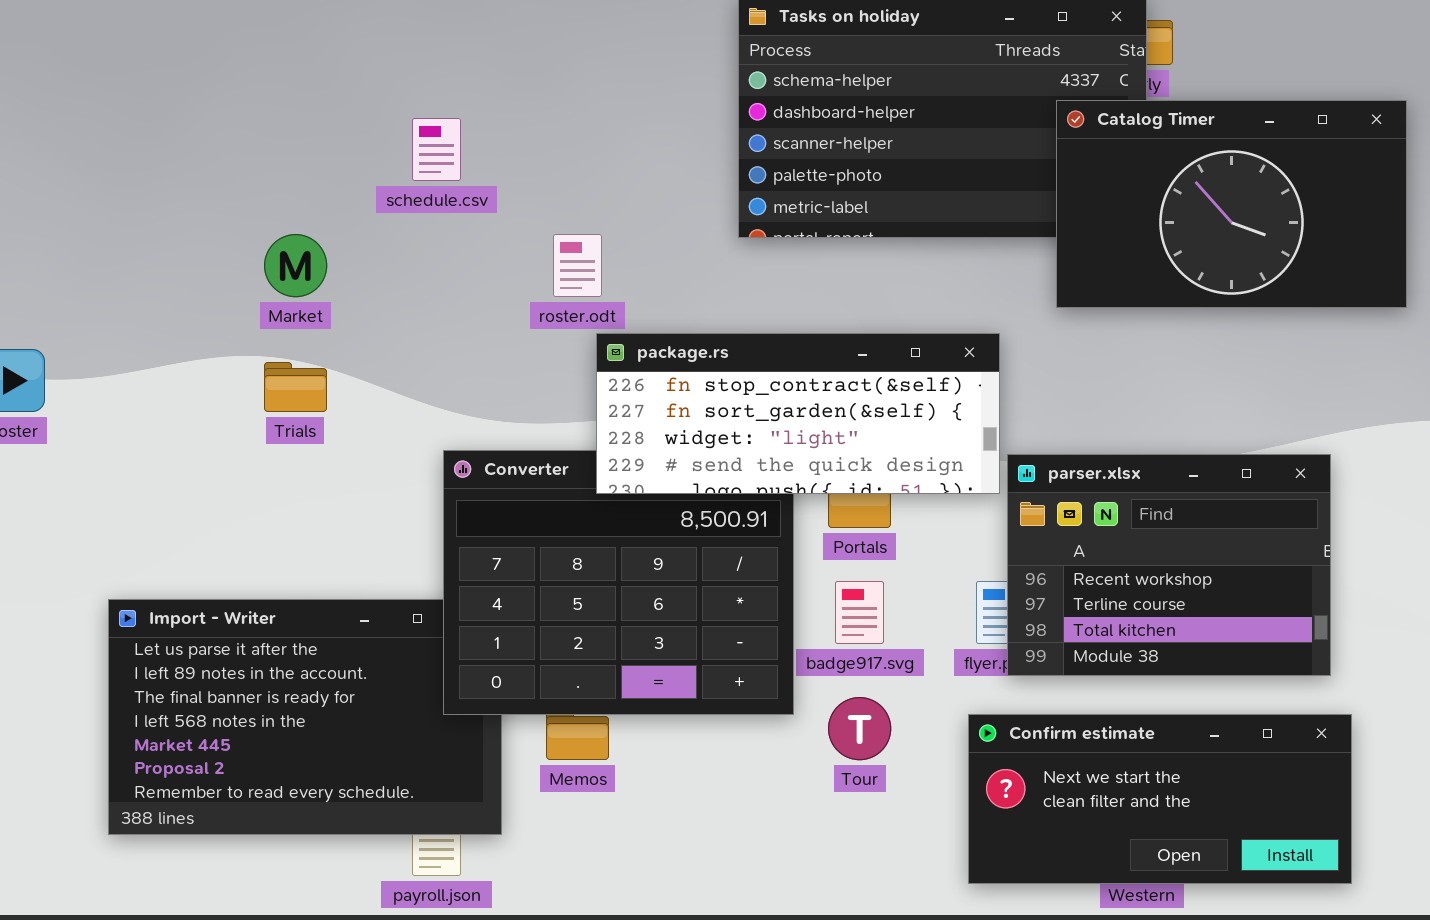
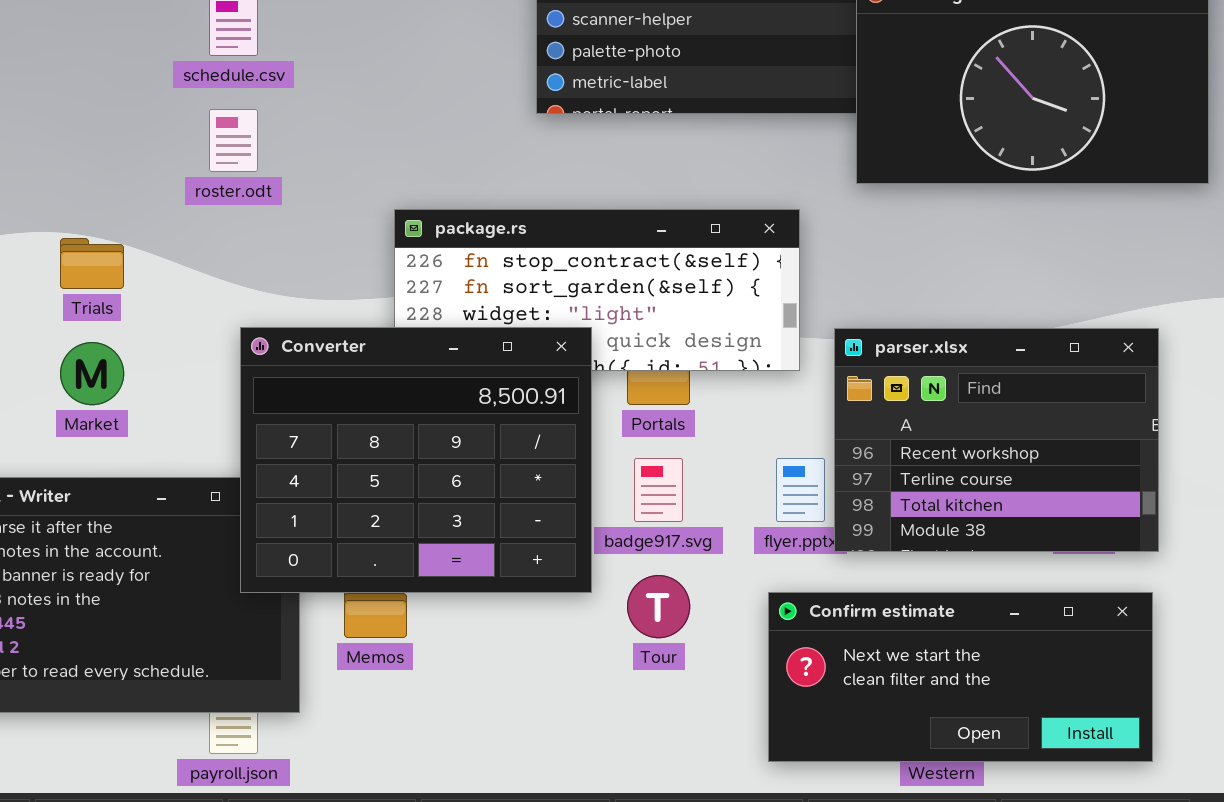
Market: [264,234,327,297] -> [60,342,124,405], moved
roster.odt: [553,234,602,297] -> [209,109,258,172], moved
Converter: [443,450,794,715] -> [240,327,592,593], raised
parser.xlsx: [1007,454,1331,676] -> [834,328,1159,552], moved

